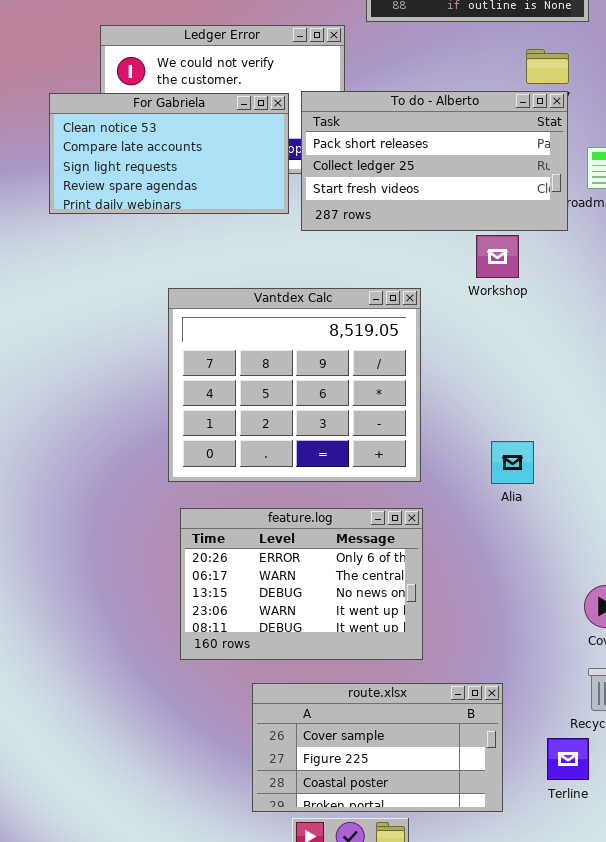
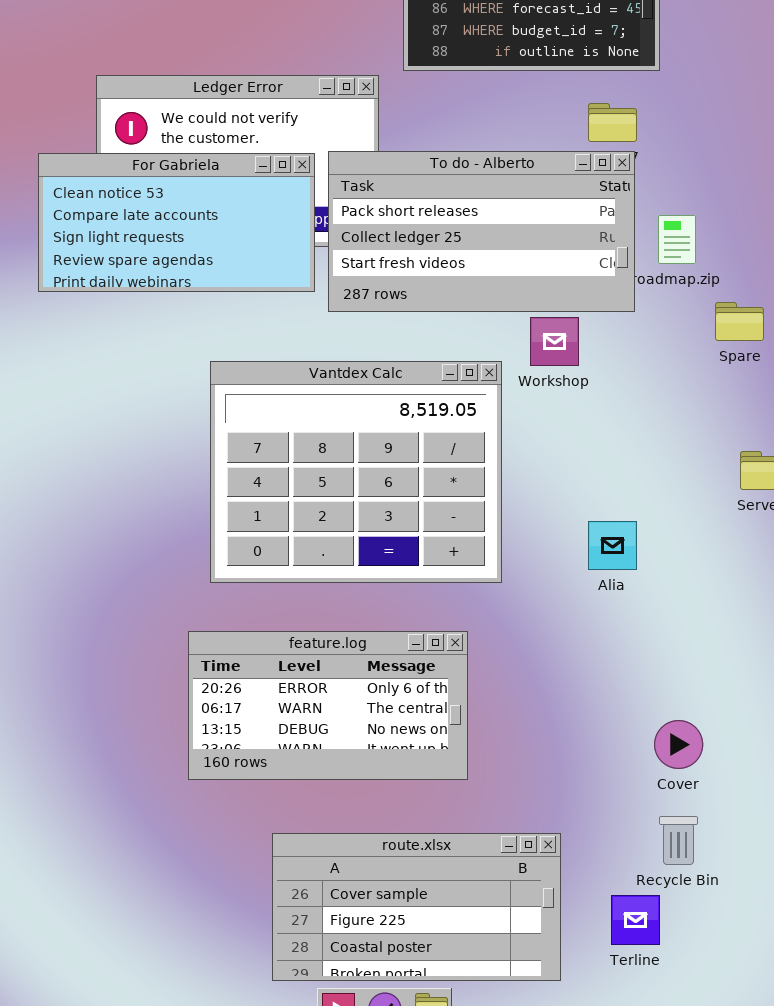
Vantdex Calc: [168,288,421,482] -> [210,361,502,583], moved
Alia: [491,441,534,484] -> [588,521,637,570], moved
feature.log: [180,508,423,660] -> [188,631,468,780], resized

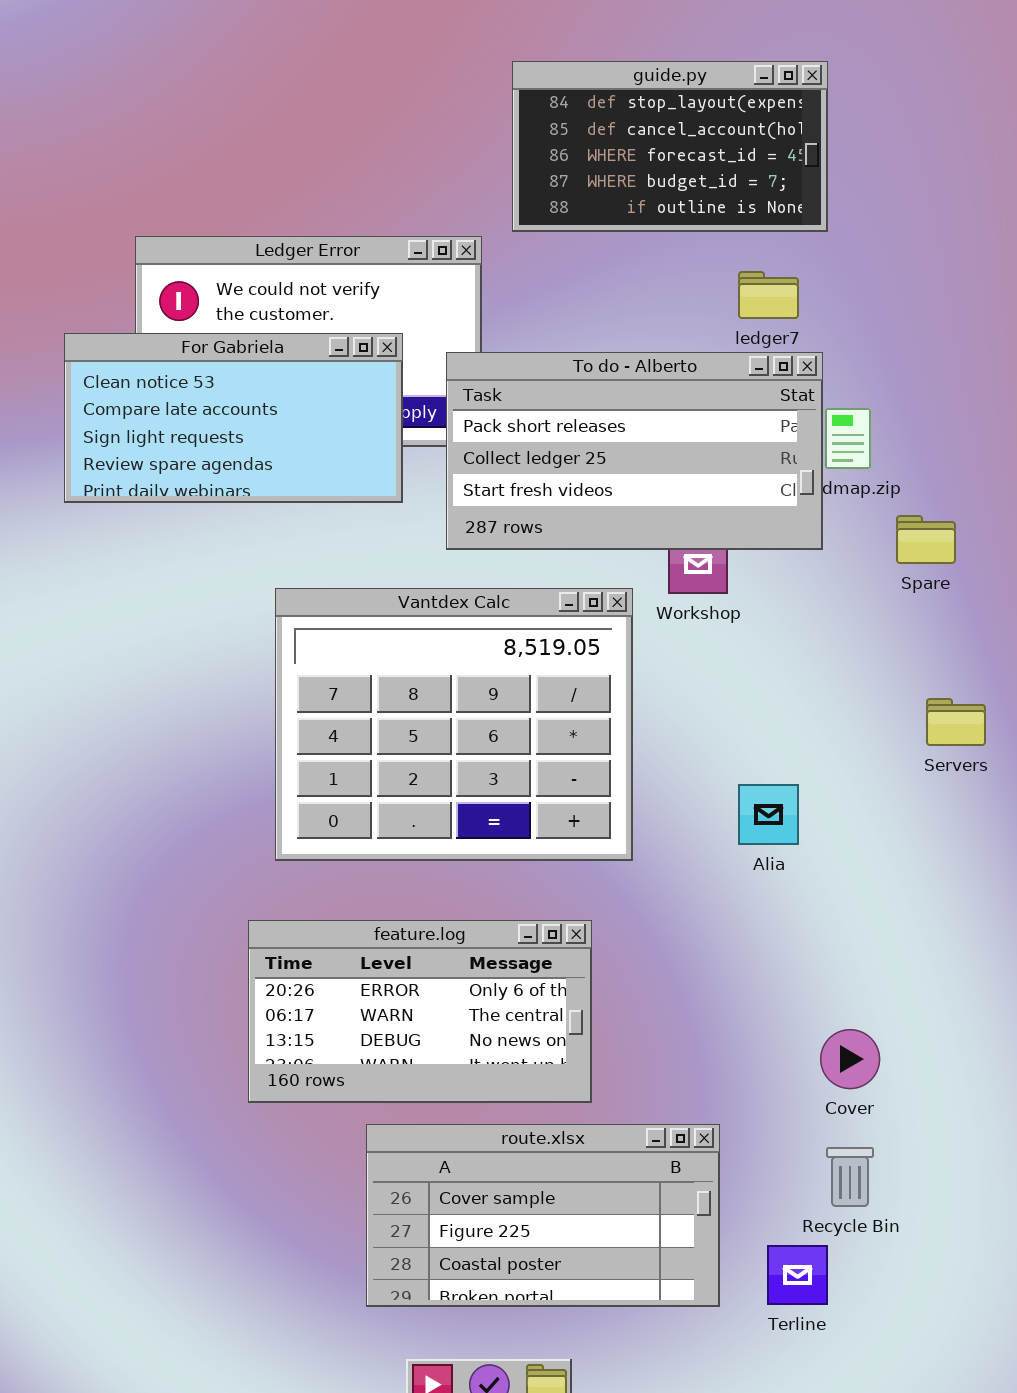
To do - Alberto: [328,151,635,312] -> [446,352,823,550], moved
route.xlsx: [272,833,561,981] -> [366,1124,720,1307], moved

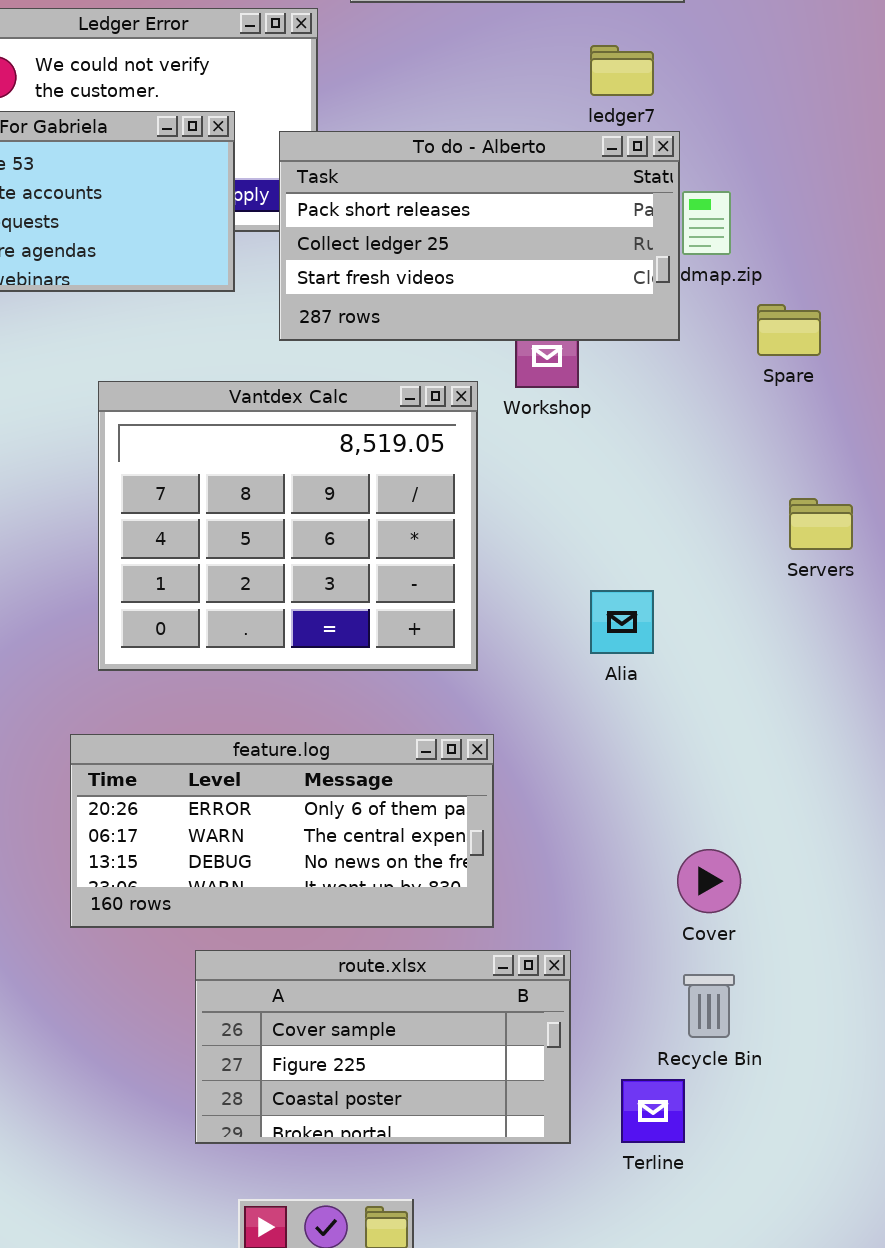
feature.log: [248,920,592,1103] -> [70,734,494,928], resized

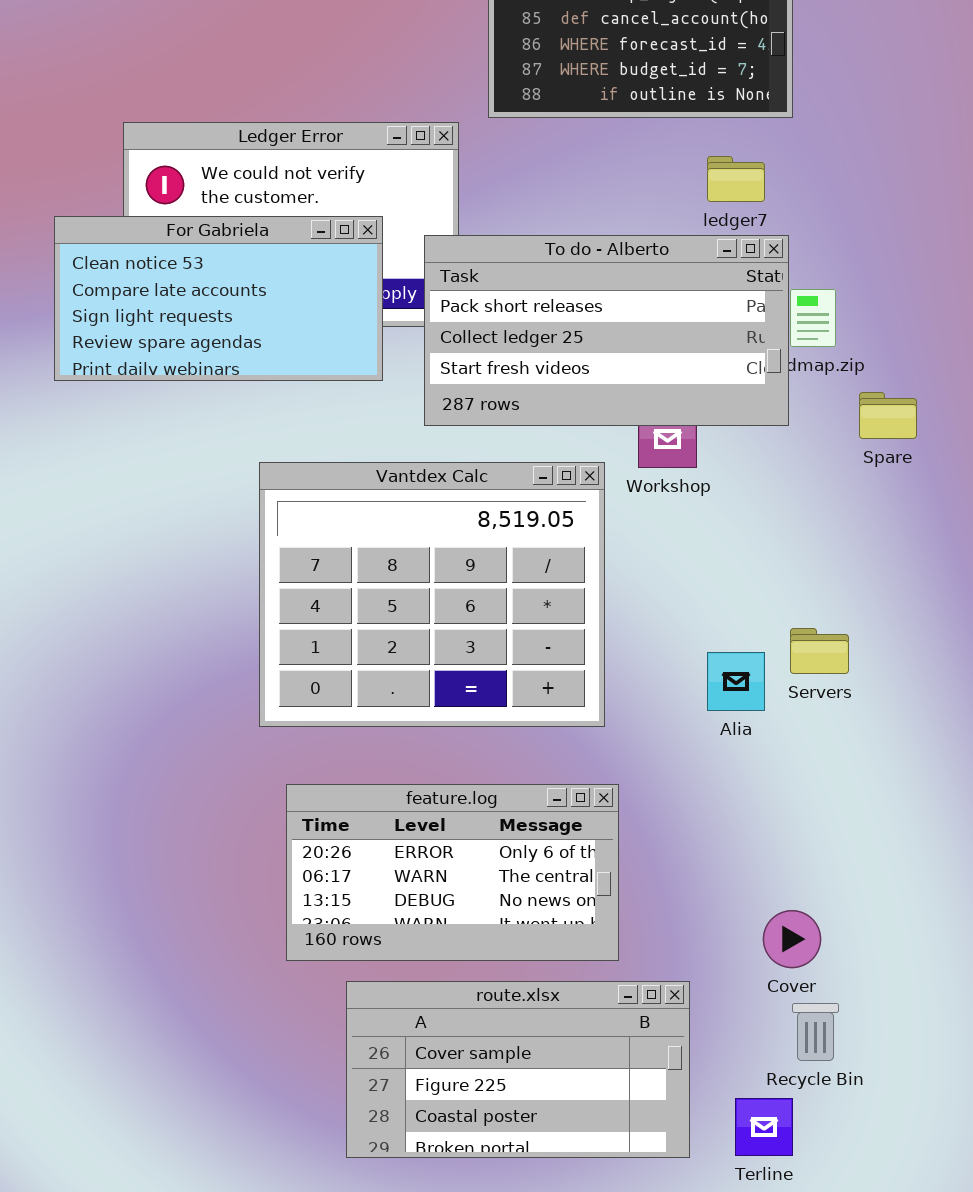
Servers: [789,498,853,550] -> [790,628,849,674], moved
feature.log: [70,734,494,928] -> [286,784,619,961], resized
Cover: [677,849,741,913] -> [763,910,821,968], moved

